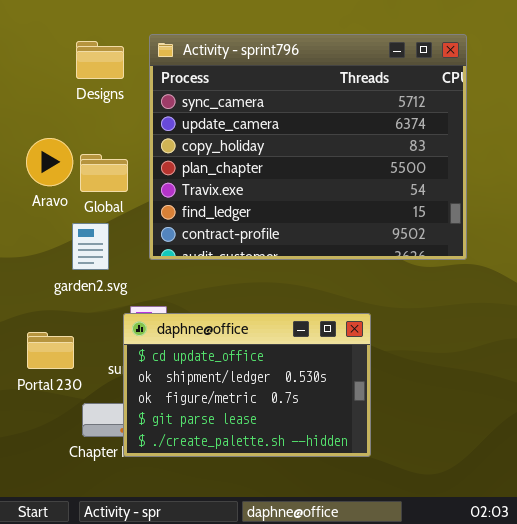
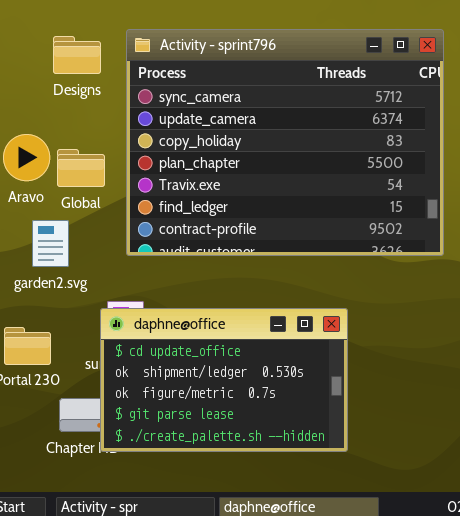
garden2.svg: [72,223,109,270] -> [32,220,69,267], moved

